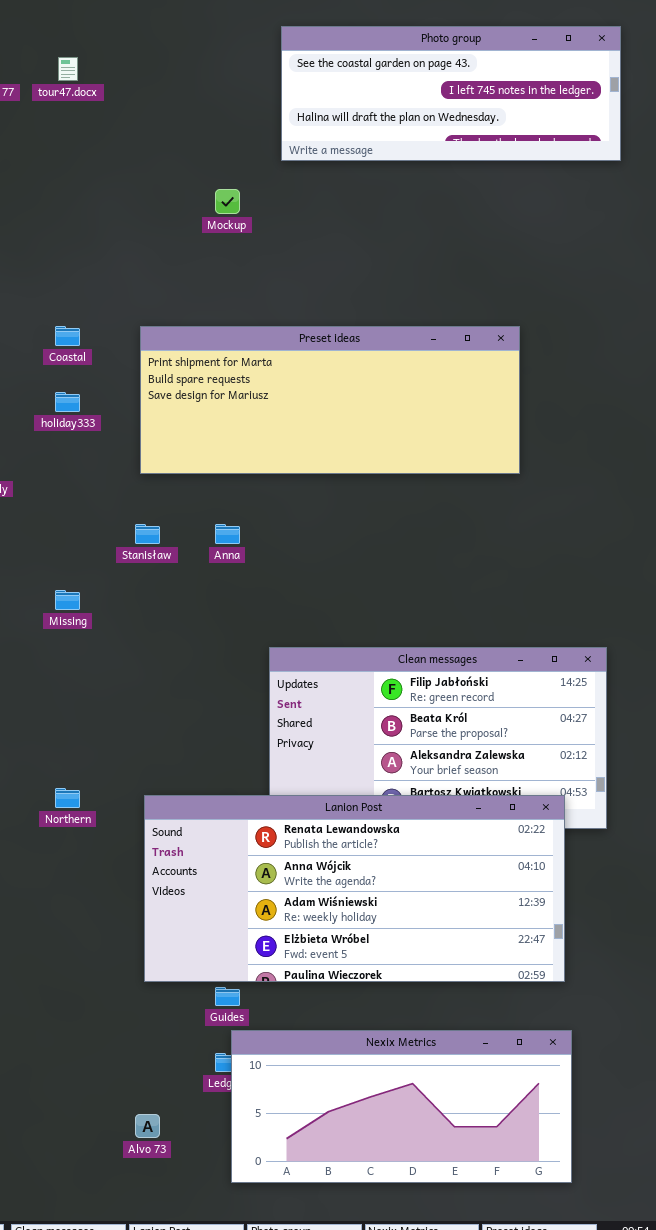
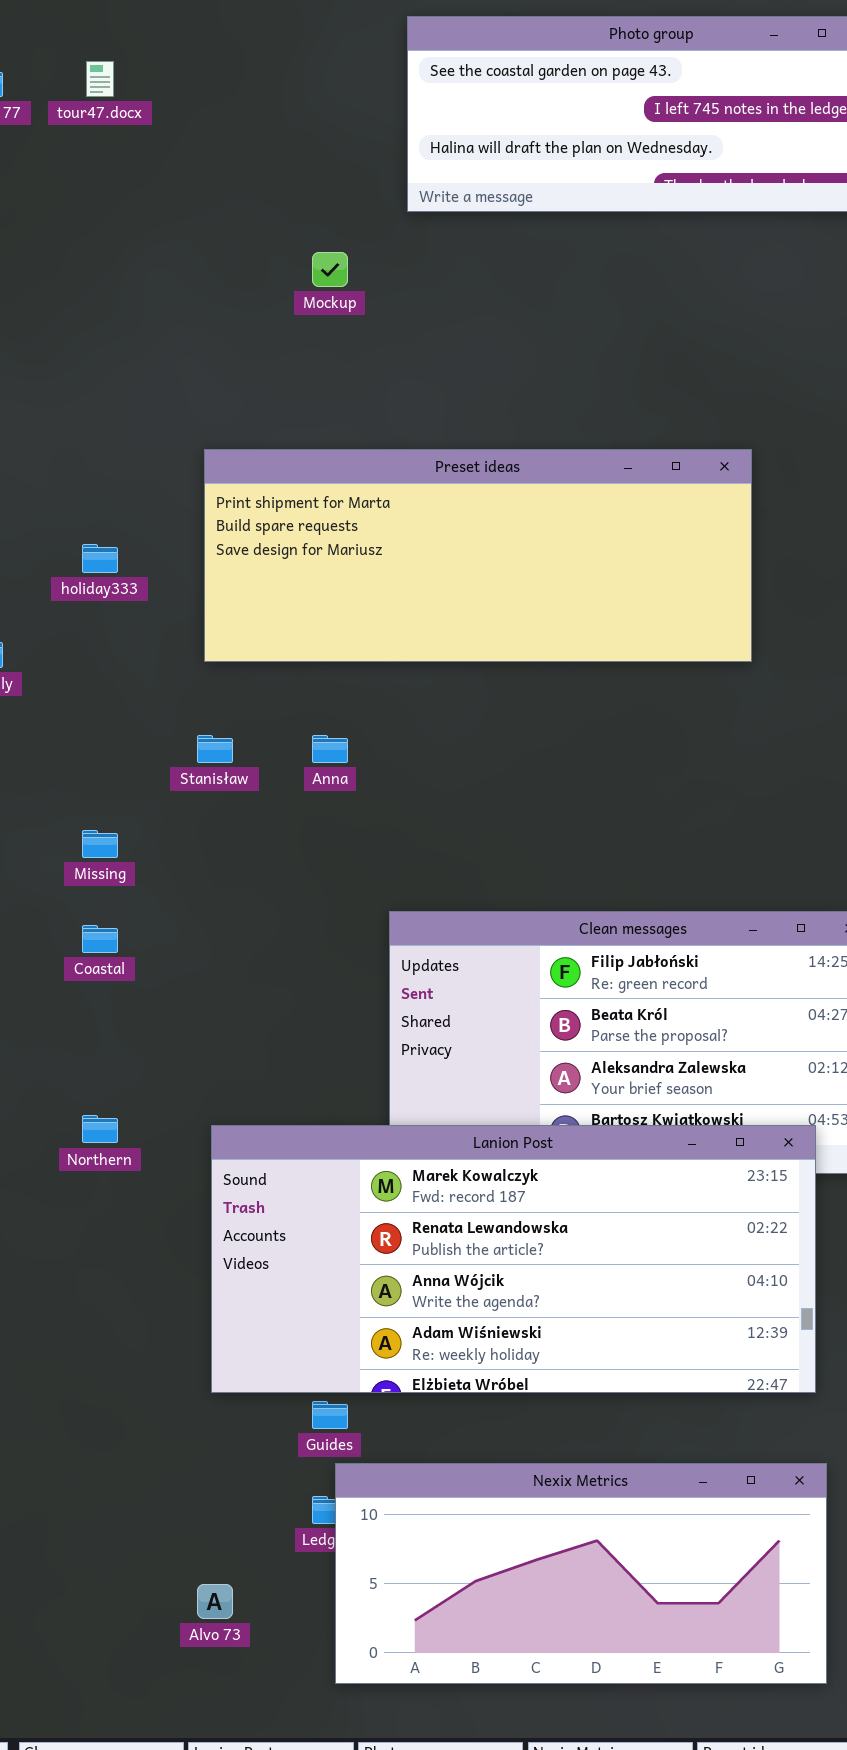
Coastal: [55,326,80,346] -> [82,925,118,953], moved
Lanion Post: [144,795,565,982] -> [211,1125,816,1393], scrolled up 1 row

